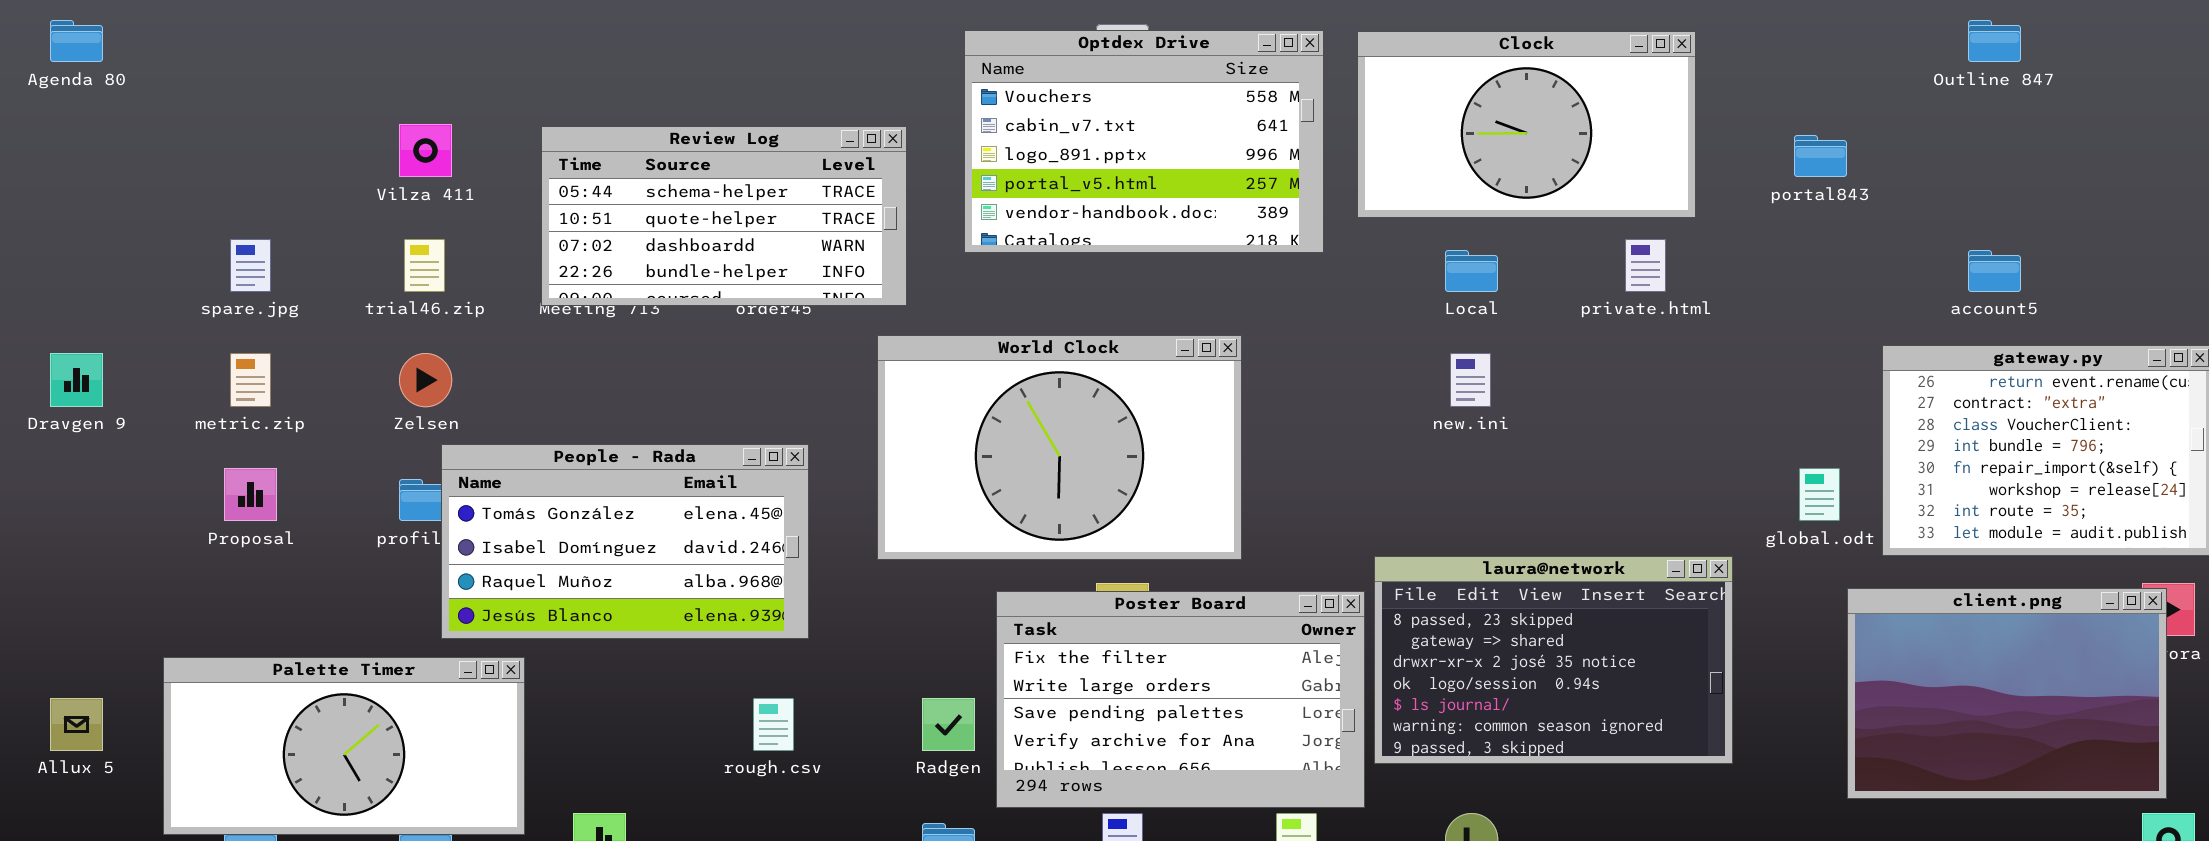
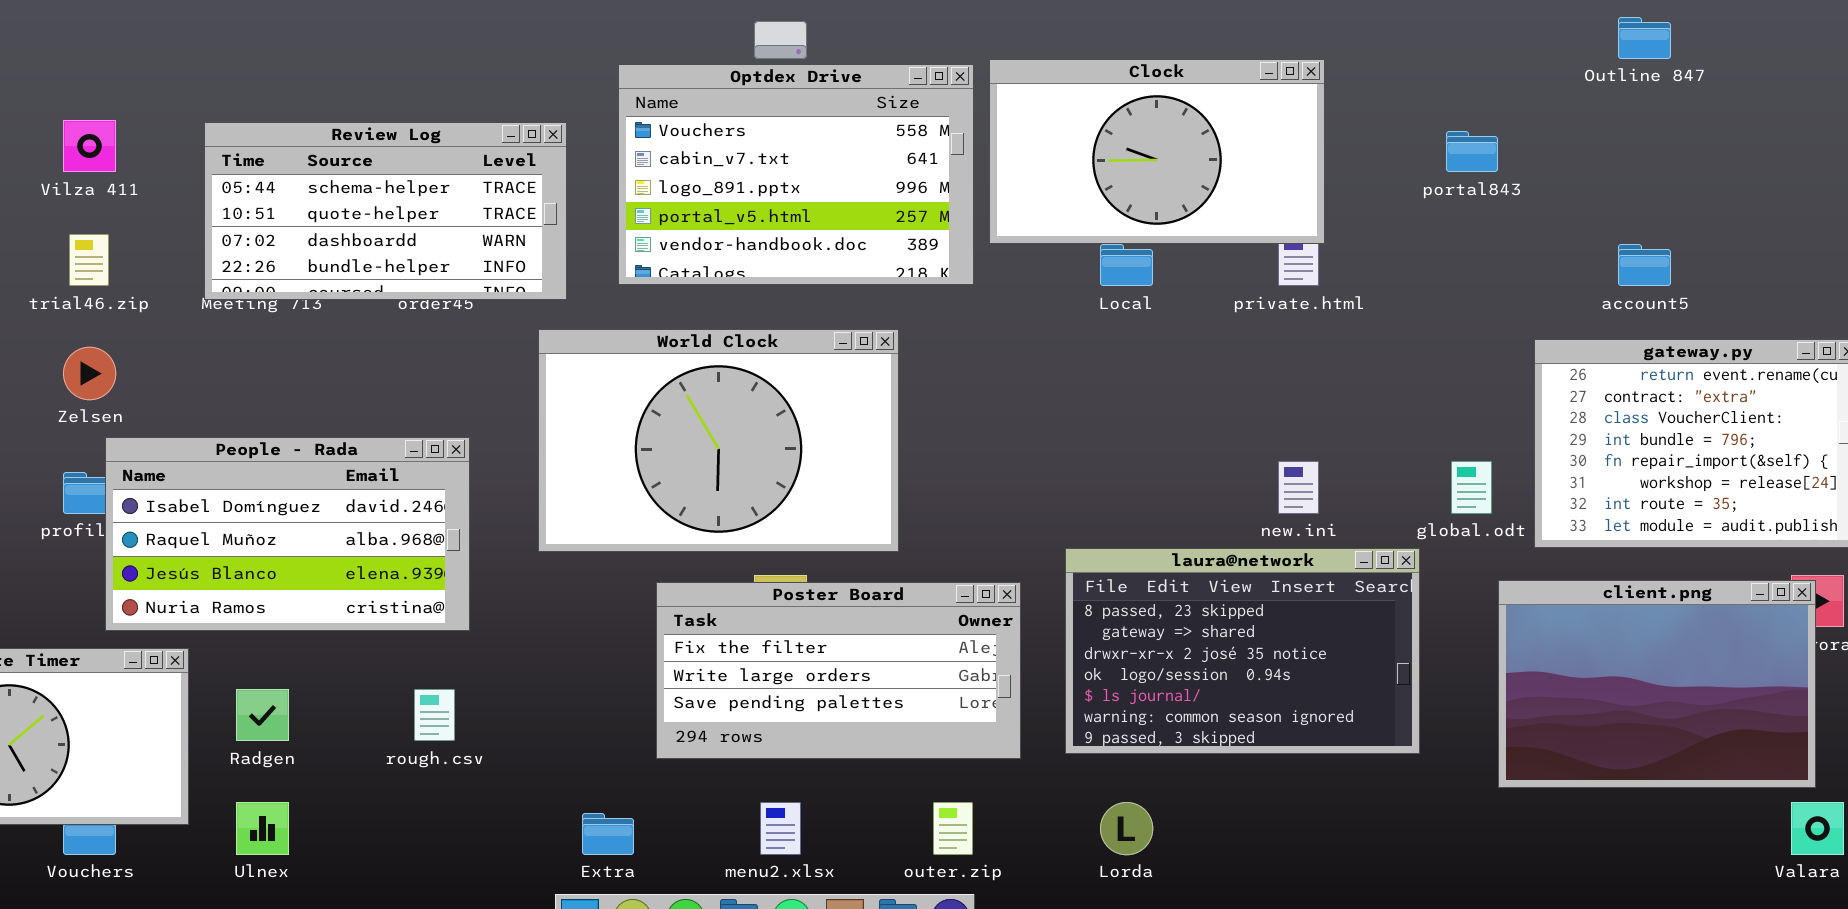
Optdex Drive: [964,30,1324,253] -> [618,64,974,285], moved
Clock: [1357,31,1696,218] -> [989,59,1325,244], moved
new.ini: [1450,353,1491,407] -> [1278,461,1319,514], moved
People - Rada: [441,444,809,639] -> [105,437,470,631], scrolled down 1 row
laura@network: [1374,556,1733,764] -> [1065,548,1420,754], moved
Poster Board: [996,591,1365,808] -> [656,582,1021,759], resized
Radgen: [922,698,975,751] -> [236,689,289,741], moved

